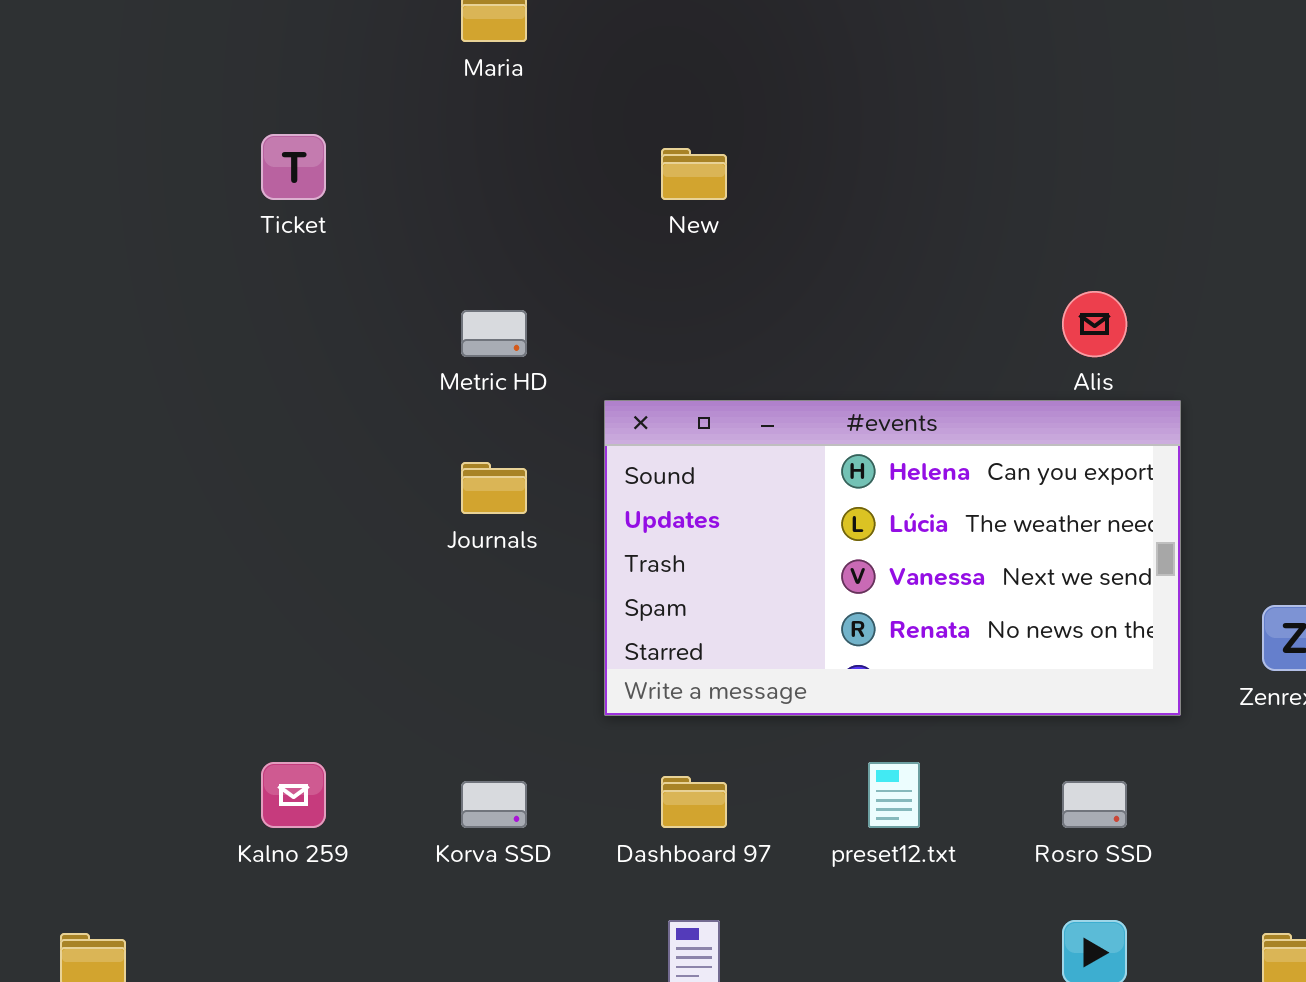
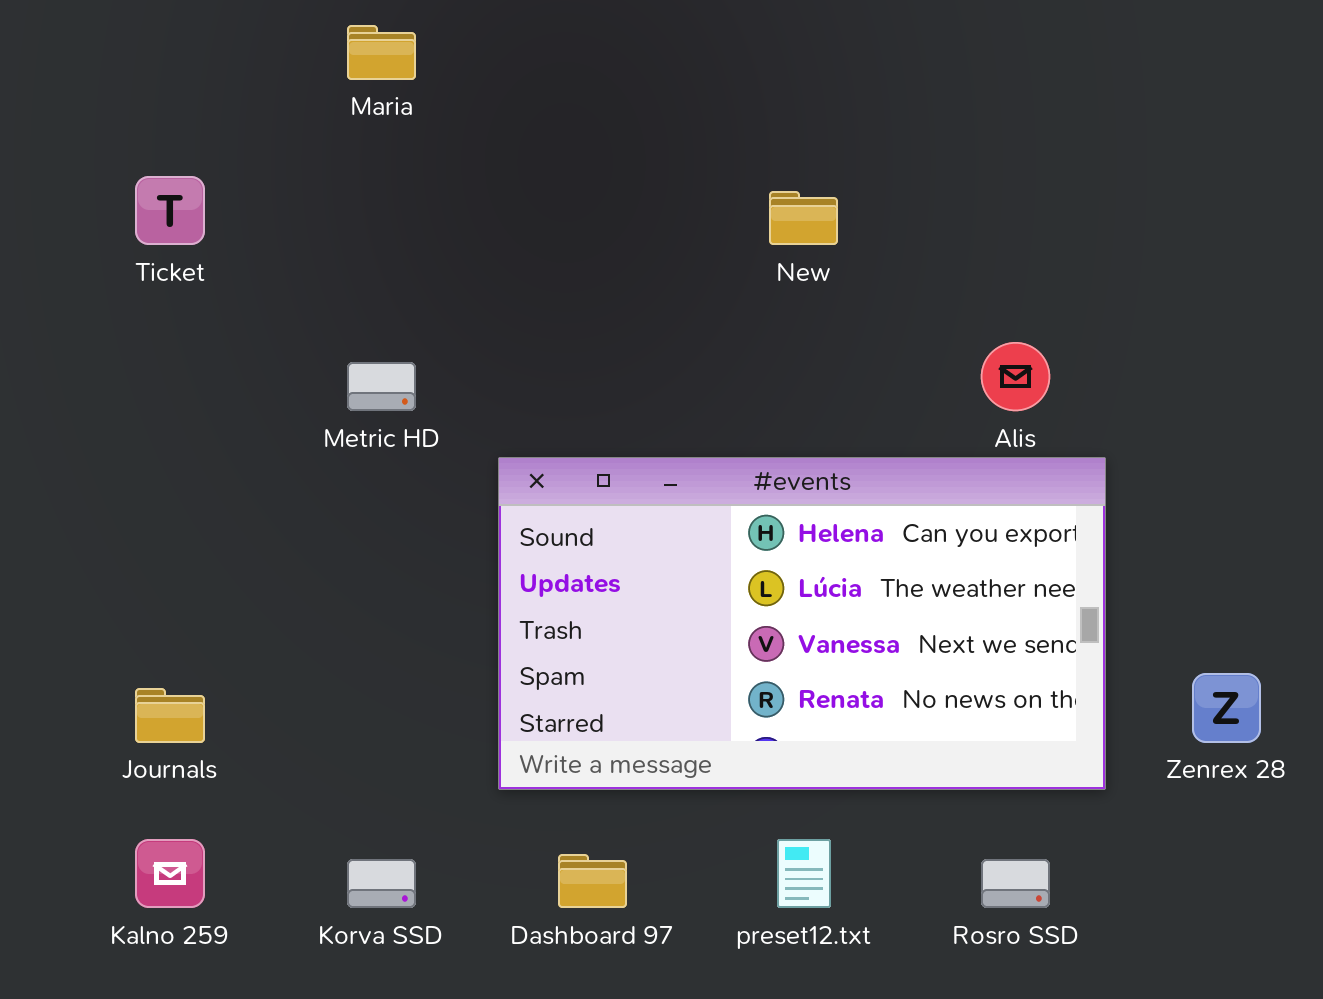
New: [661,148,727,200] -> [769,191,838,245], moved
Journals: [461,462,527,514] -> [135,688,205,743], moved

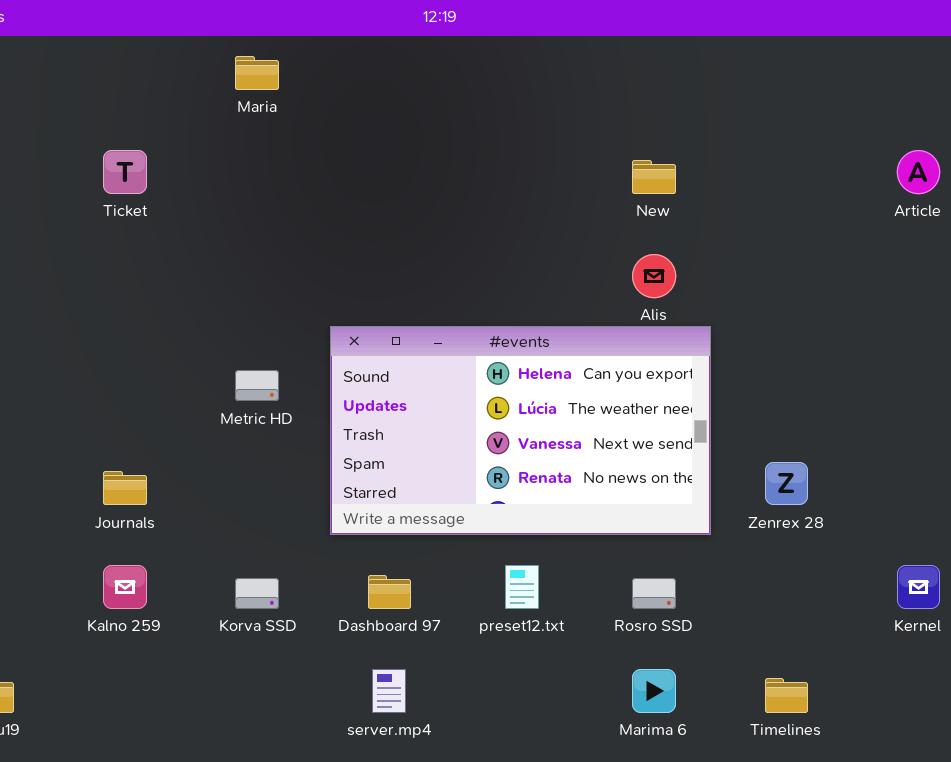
New: [769,191,838,245] -> [632,160,676,194], moved
Metric HD: [347,362,416,411] -> [235,370,279,401], moved

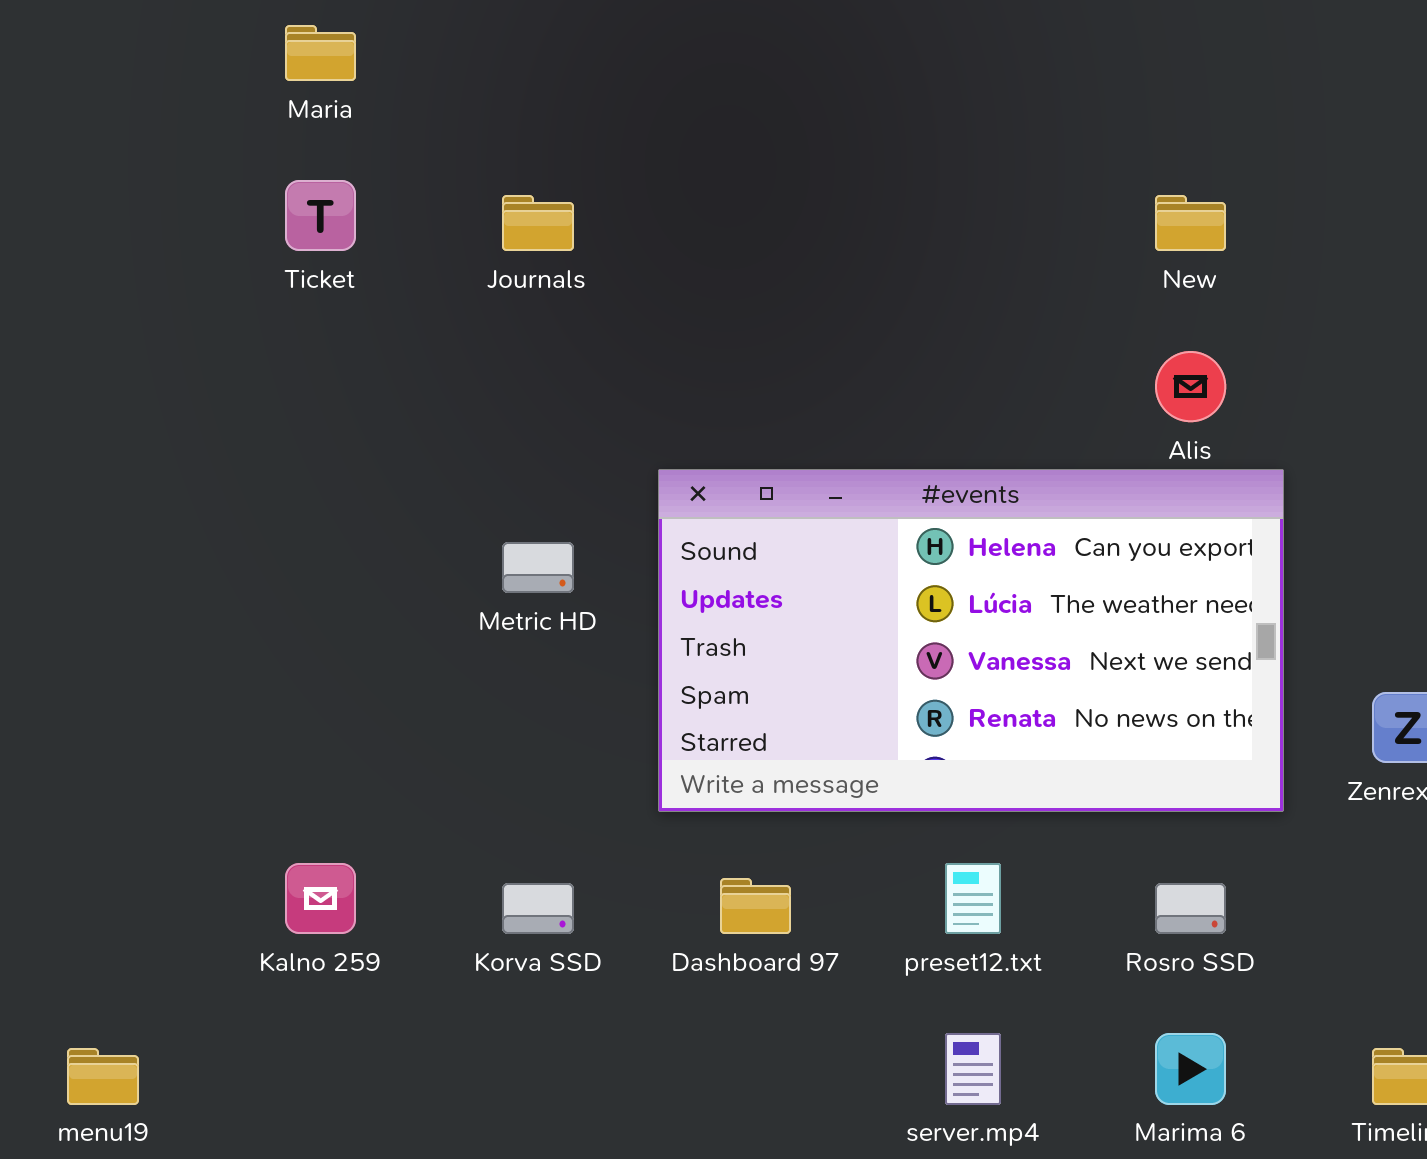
Maria: [235,56,279,90] -> [285,25,356,81], moved
Journals: [103,471,147,505] -> [502,195,574,251], moved
server.mp4: [372,669,406,713] -> [945,1033,1001,1105], moved

